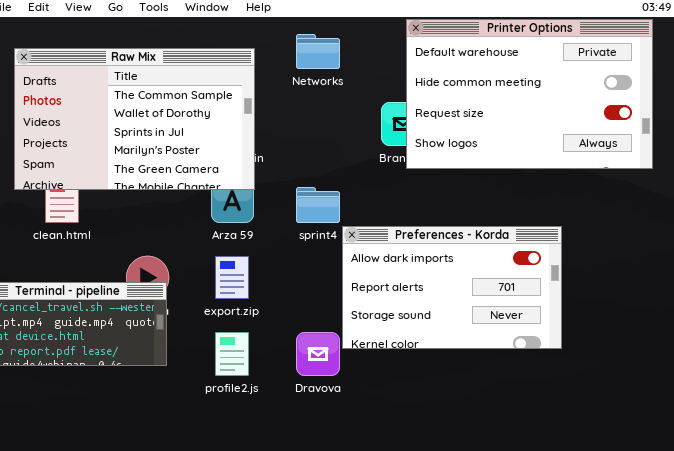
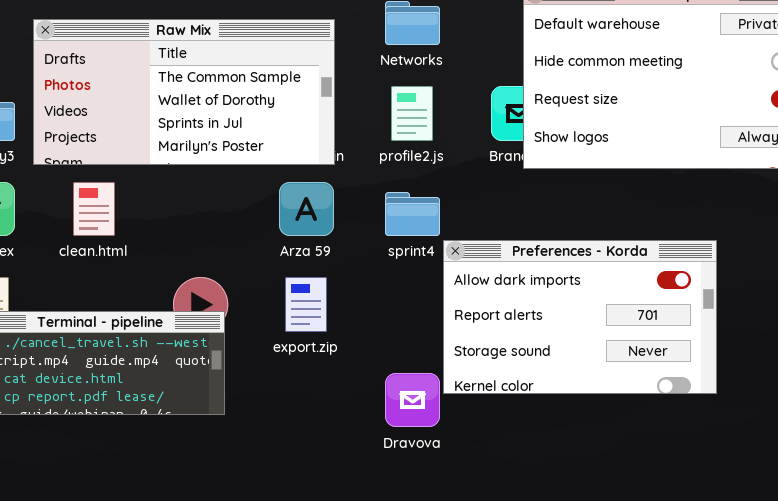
Raw Mix: [14,48,255,190] -> [33,19,335,165], resized
profile2.js: [215,332,249,376] -> [391,86,433,141], moved

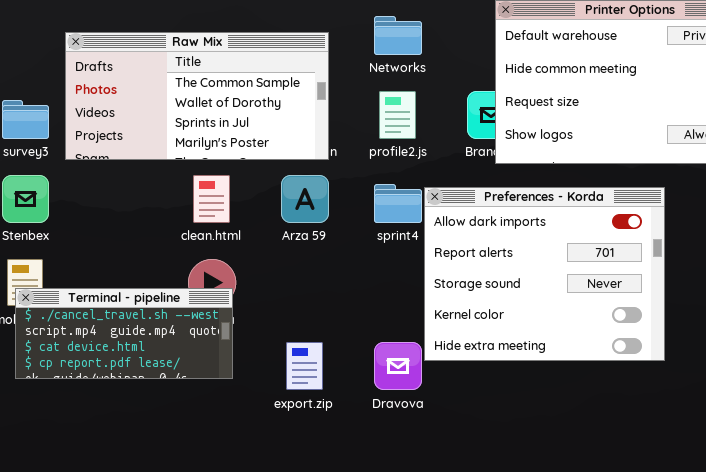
clean.html: [73,182,115,236] -> [193,175,230,223], moved
Preferences - Korda: [443,240,717,394] -> [424,187,665,361], resized
export.zip: [285,277,327,332] -> [286,342,323,390], moved

